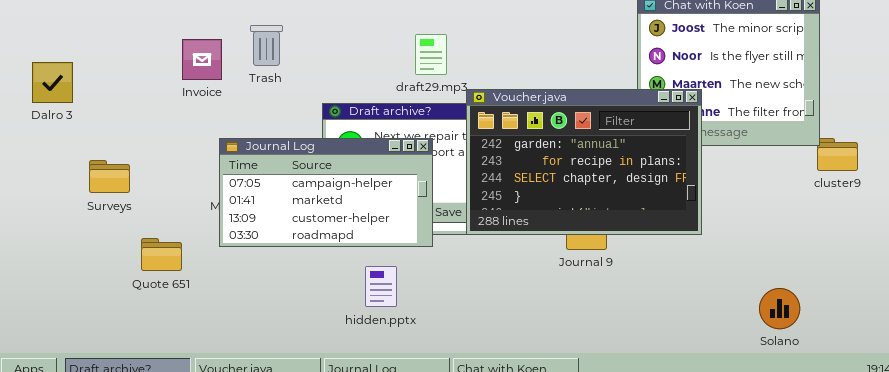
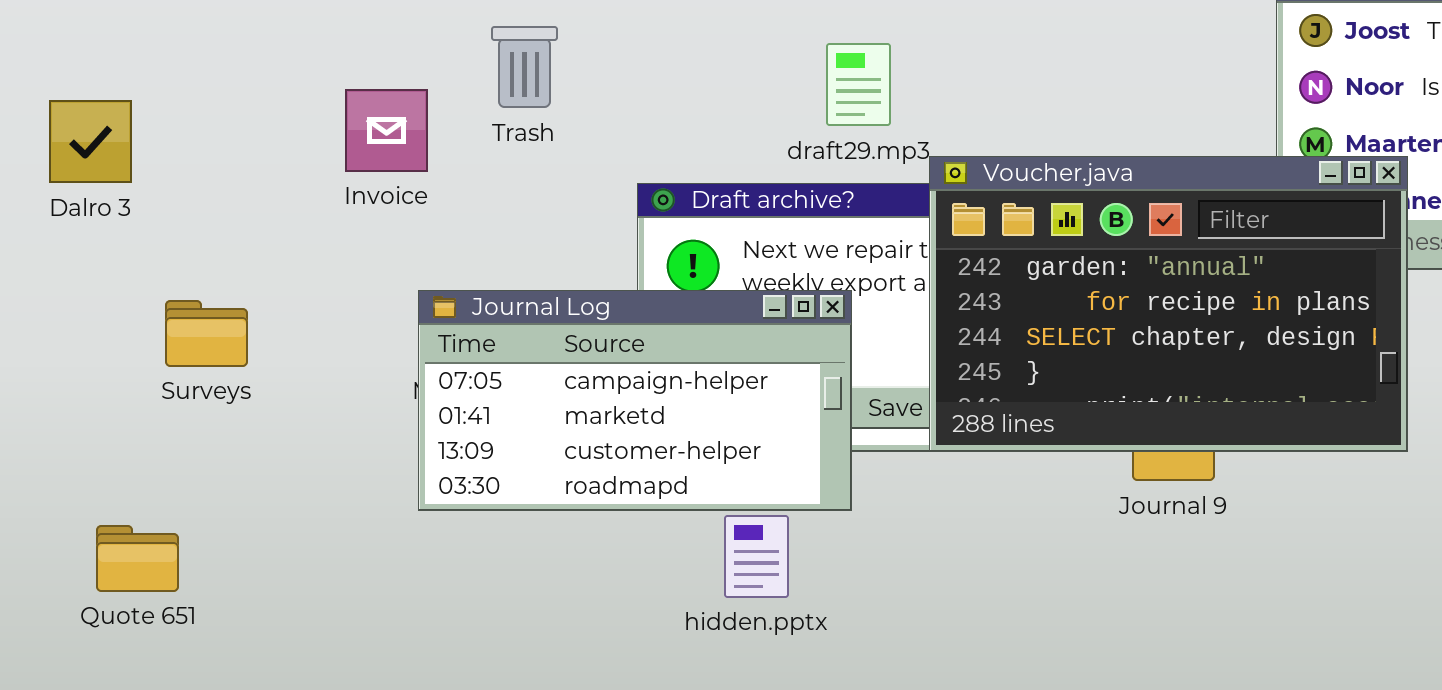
Invoice: [182,39,222,80] -> [345,89,428,172], moved
Journal Log: [219,138,433,247] -> [418,290,852,511], moved
Quote 651: [141,238,182,271] -> [96,525,179,592], moved

